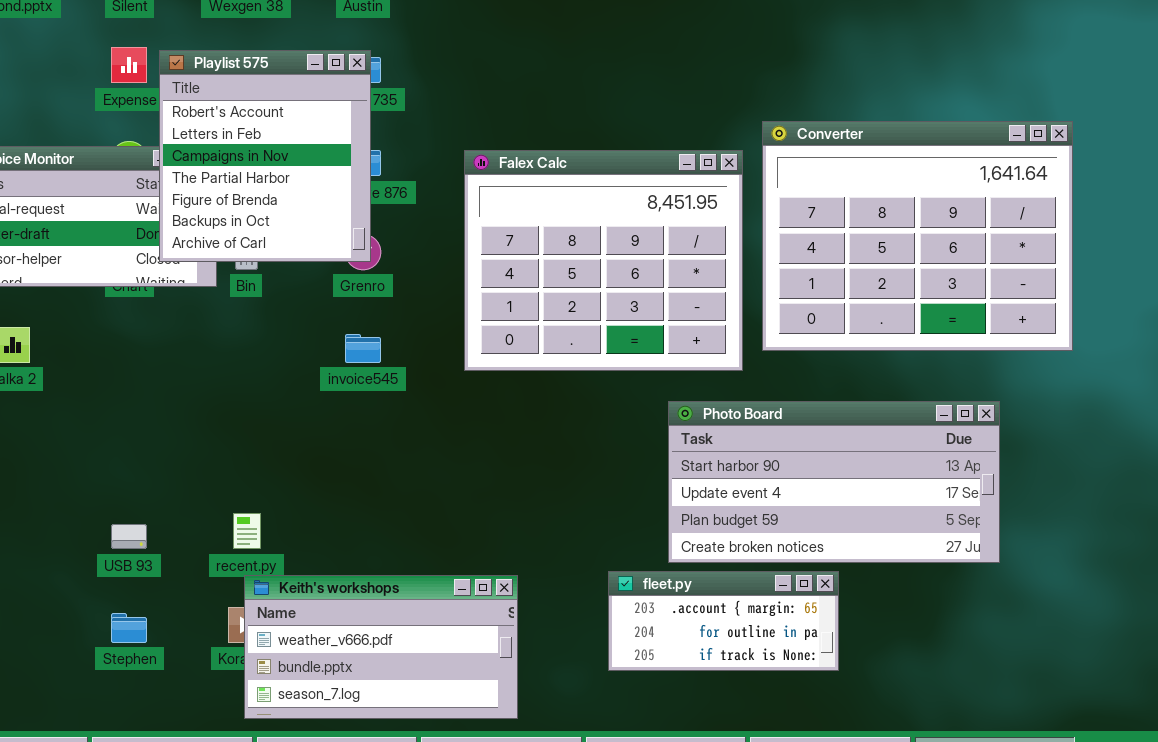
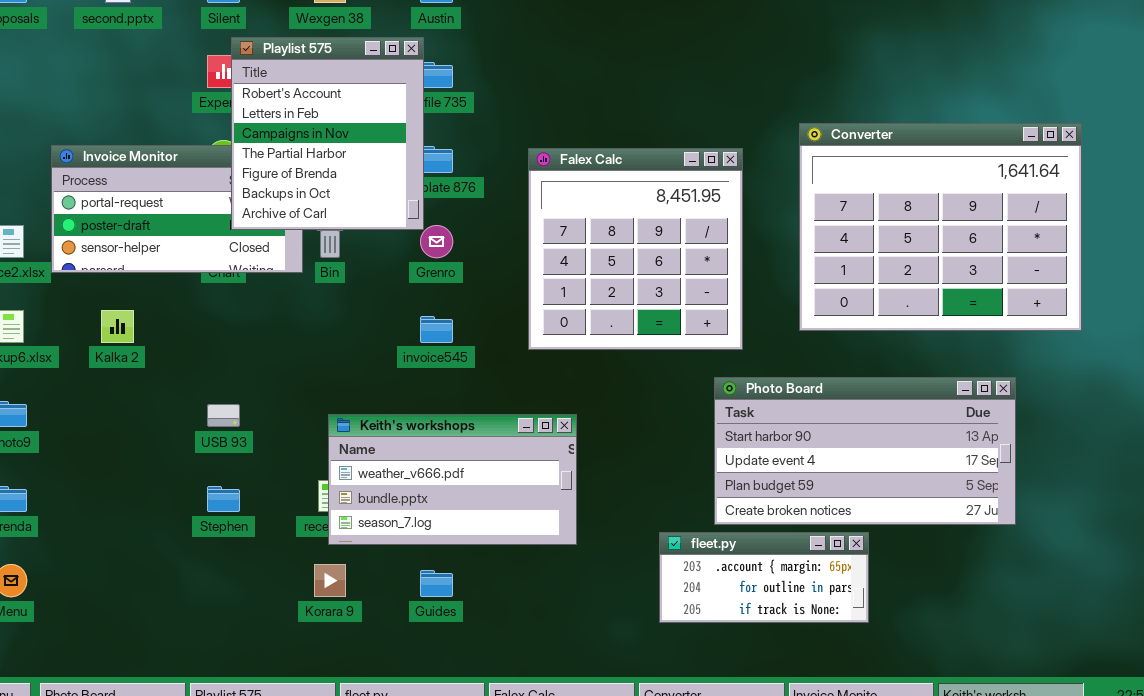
Playlist 575: [159,50,371,262] -> [231,37,424,230], moved
Falex Calc: [464,150,743,371] -> [528,148,743,350], resized
USB 93: [111,524,147,549] -> [207,404,240,427], moved
Keith's workshops: [244,575,518,719] -> [328,414,577,545], moved
Stephen: [111,613,147,643] -> [207,486,240,512], moved

